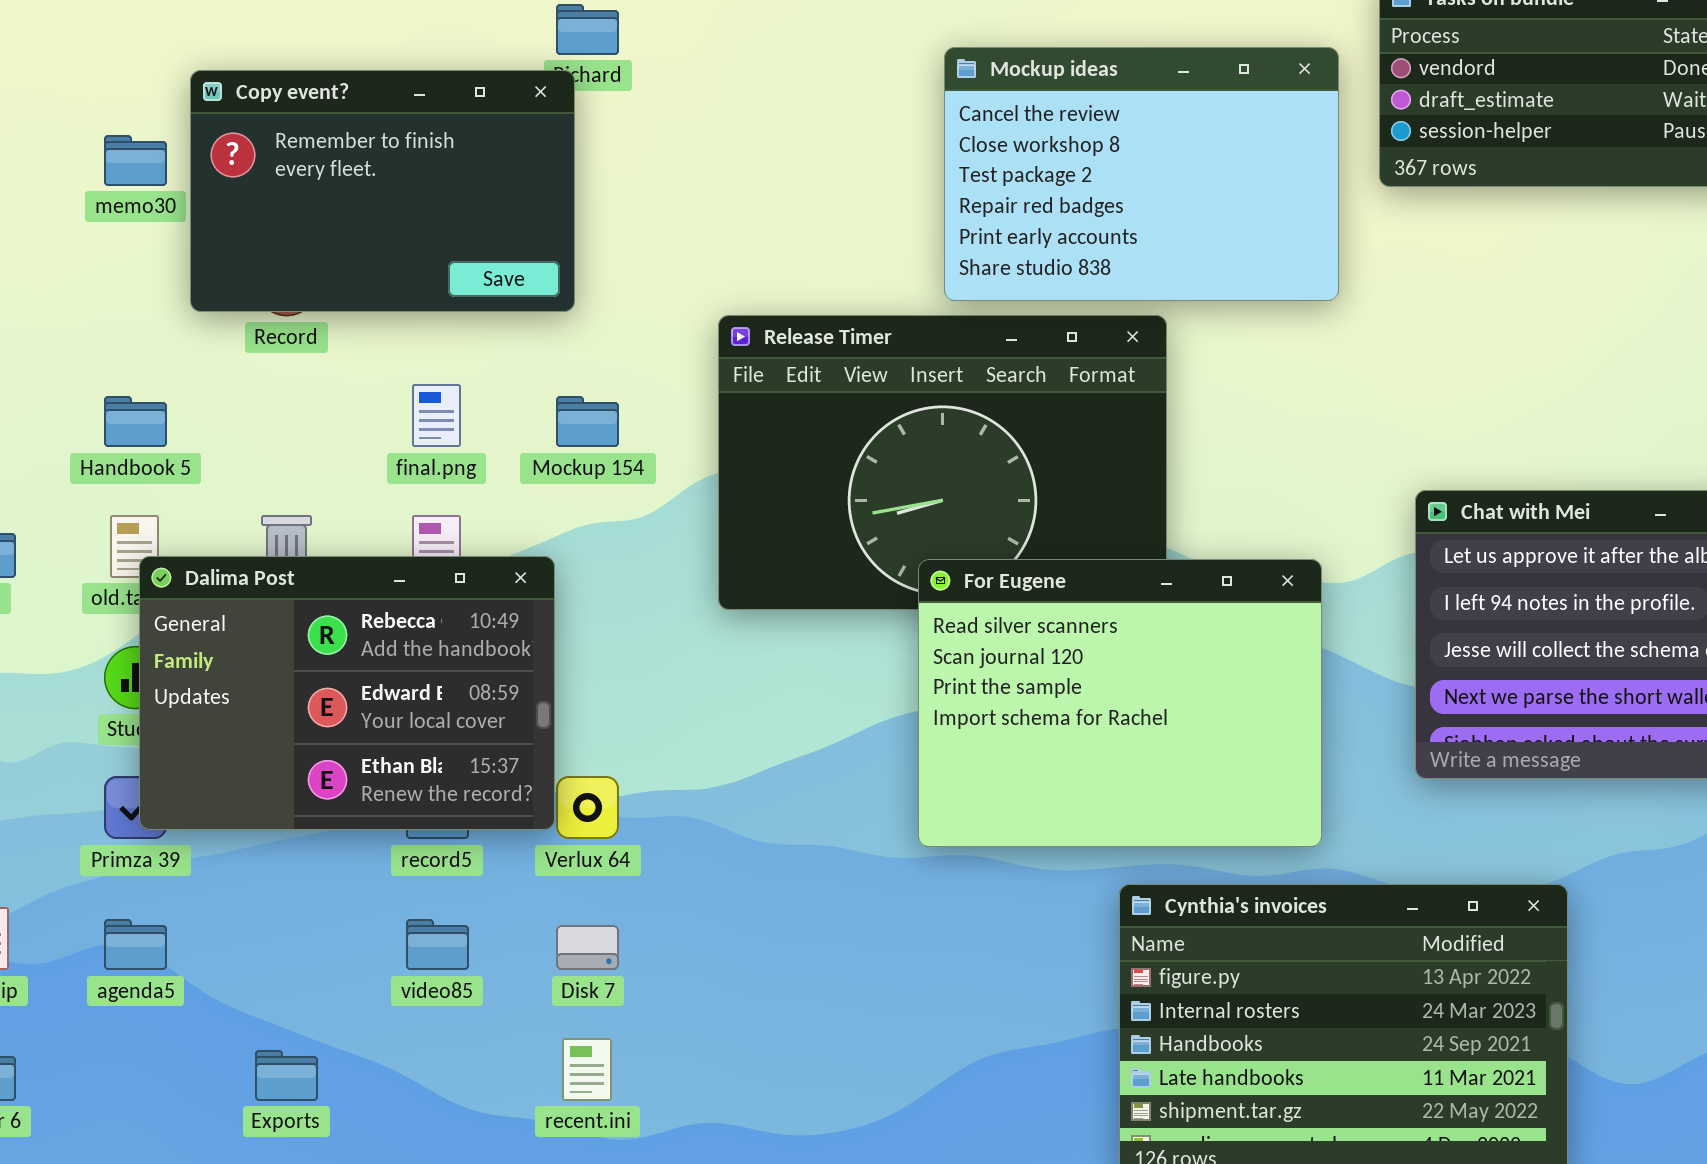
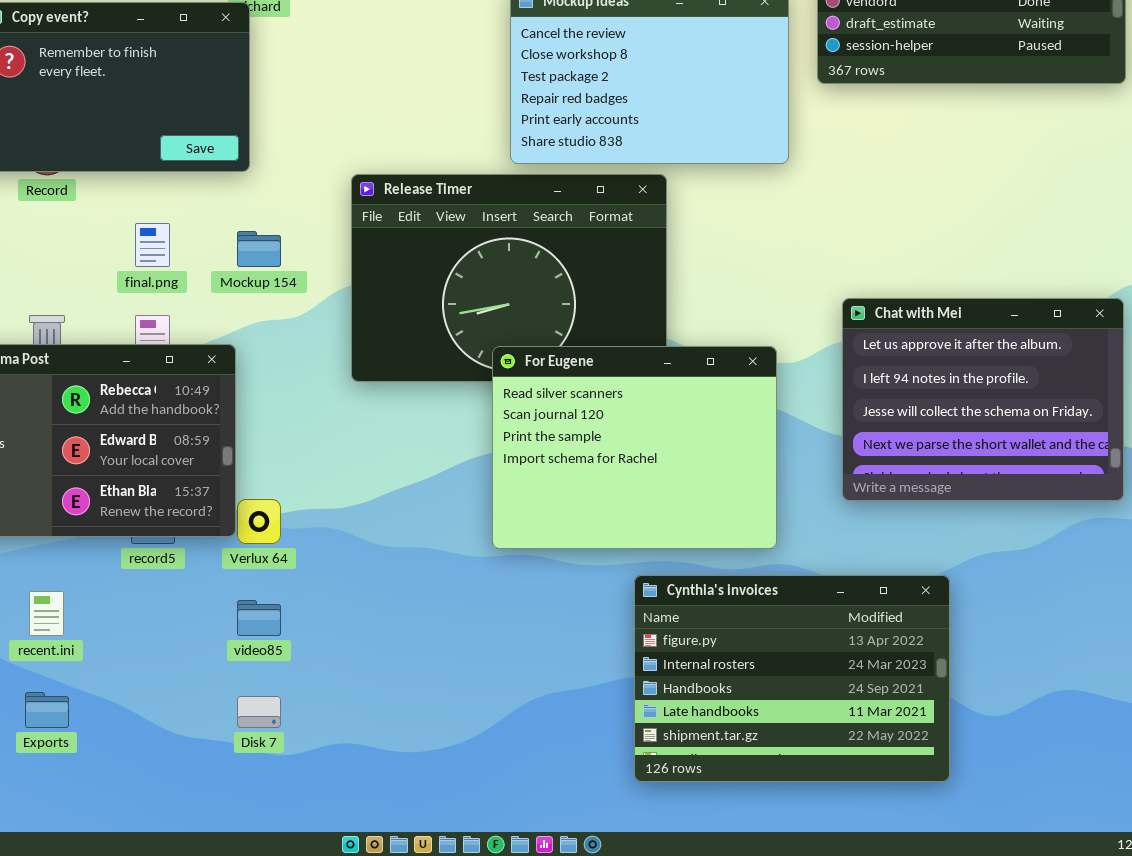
video85: [406,919,469,970] -> [237,600,281,636], moved
Disk 7: [556,925,619,970] -> [237,696,281,728], moved
recent.ini: [562,1038,612,1101] -> [29,591,64,636], moved

